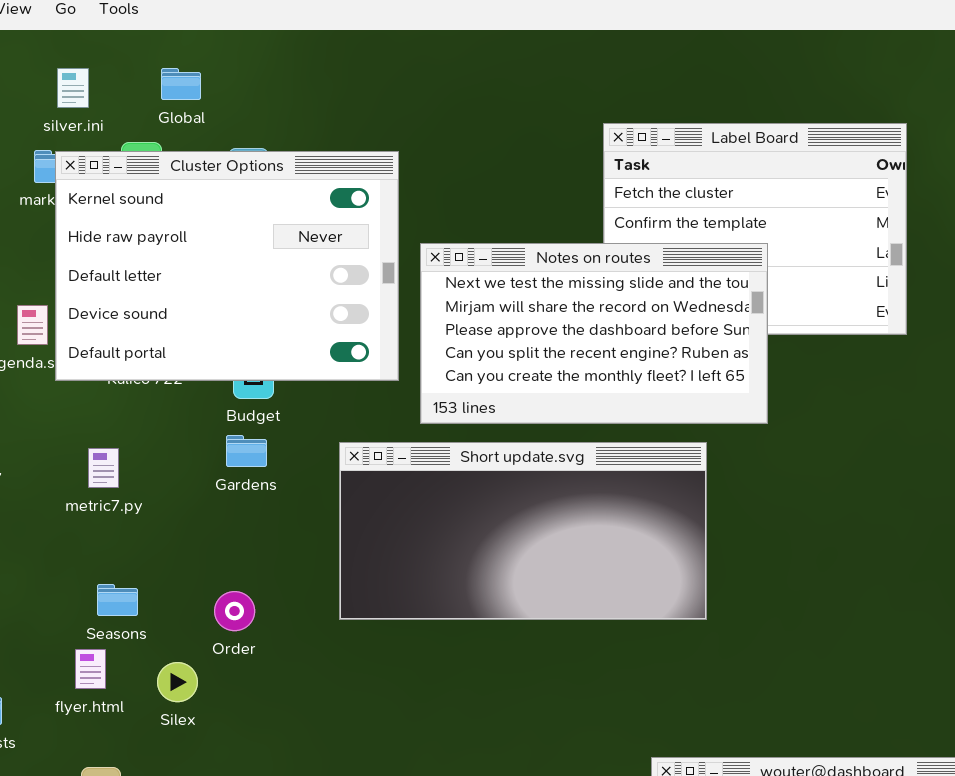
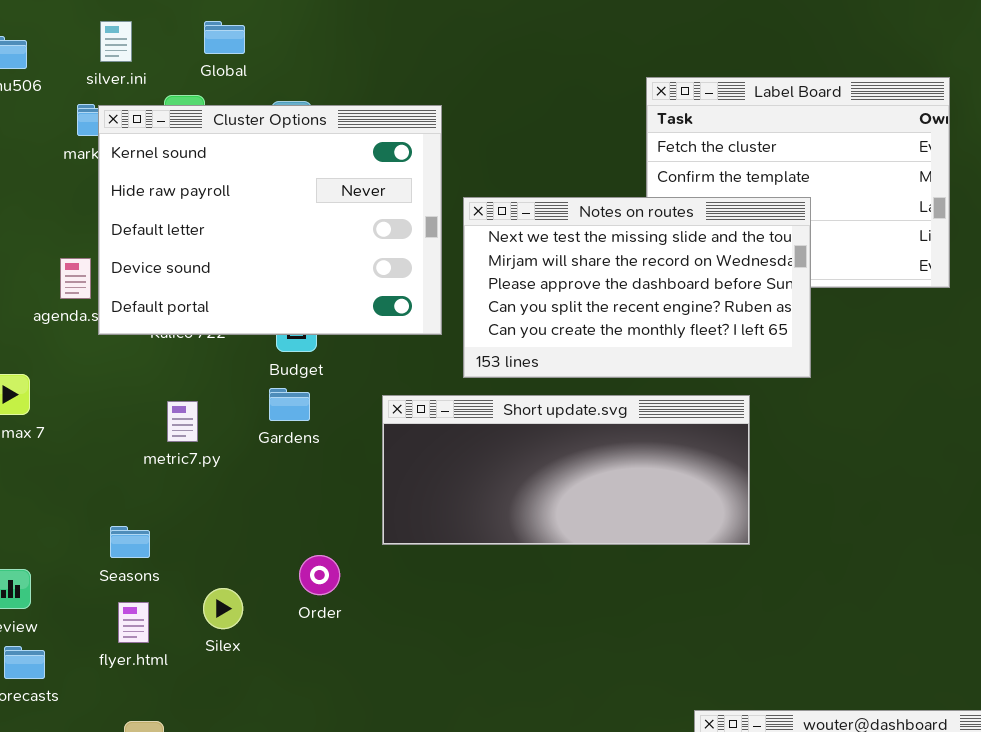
Short update.svg: [339,442,707,620] -> [382,395,750,545], resized
metric7.py: [88,448,119,488] -> [167,401,198,442], moved
Seasons: [97,584,138,616] -> [110,526,150,558], moved
Order: [214,591,255,631] -> [299,555,340,595], moved
Silex: [157,662,198,702] -> [203,588,243,629], moved

